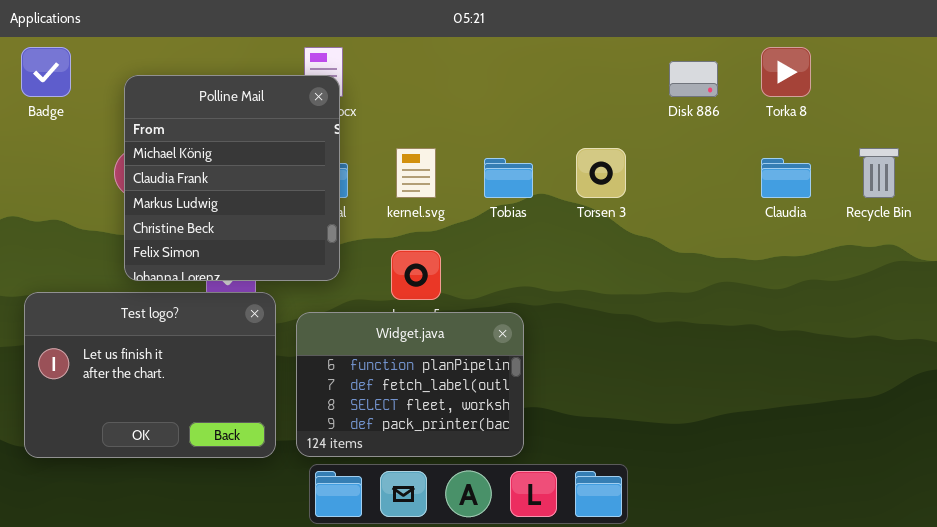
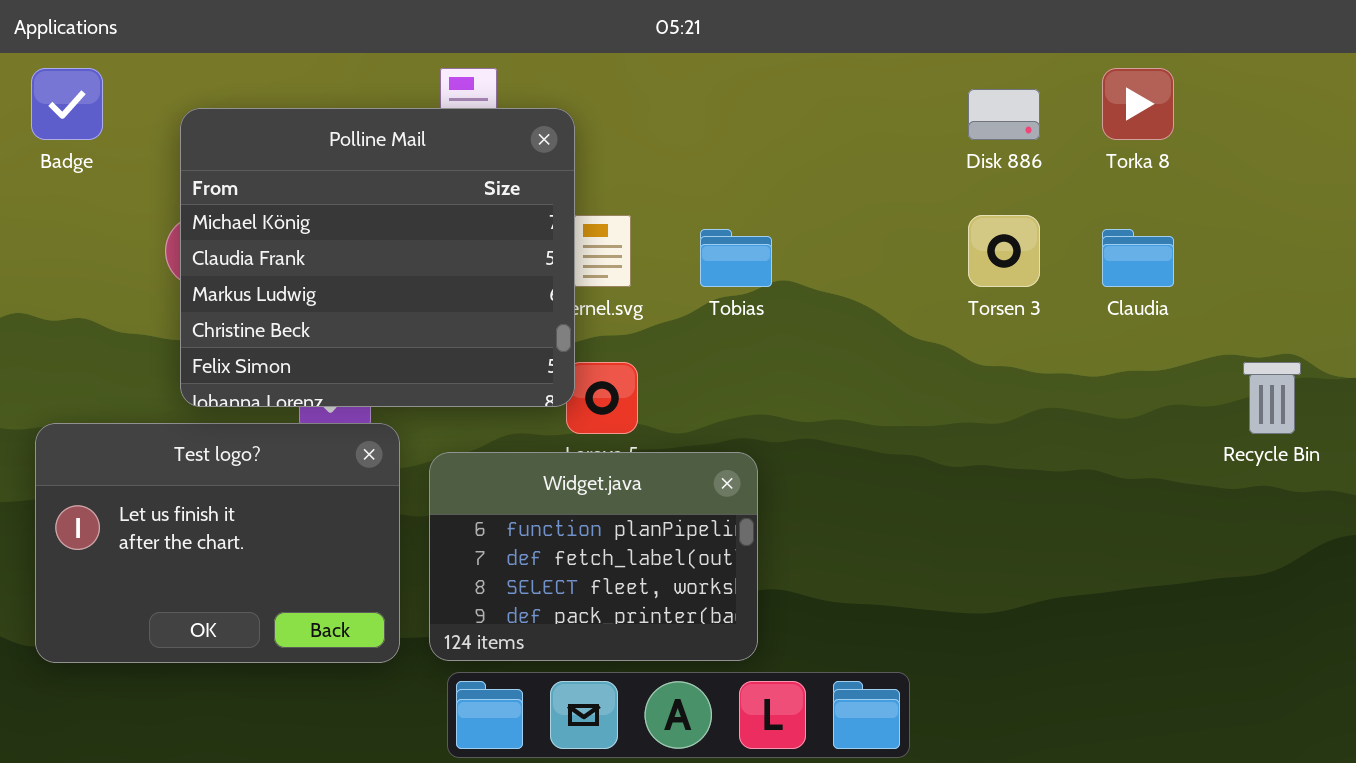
Polline Mail: [124,75,340,281] -> [180,108,575,407], resized
Torsen 3: [576,148,626,198] -> [968,215,1040,287], moved
Recycle Bin: [859,148,899,198] -> [1243,362,1301,434], moved

